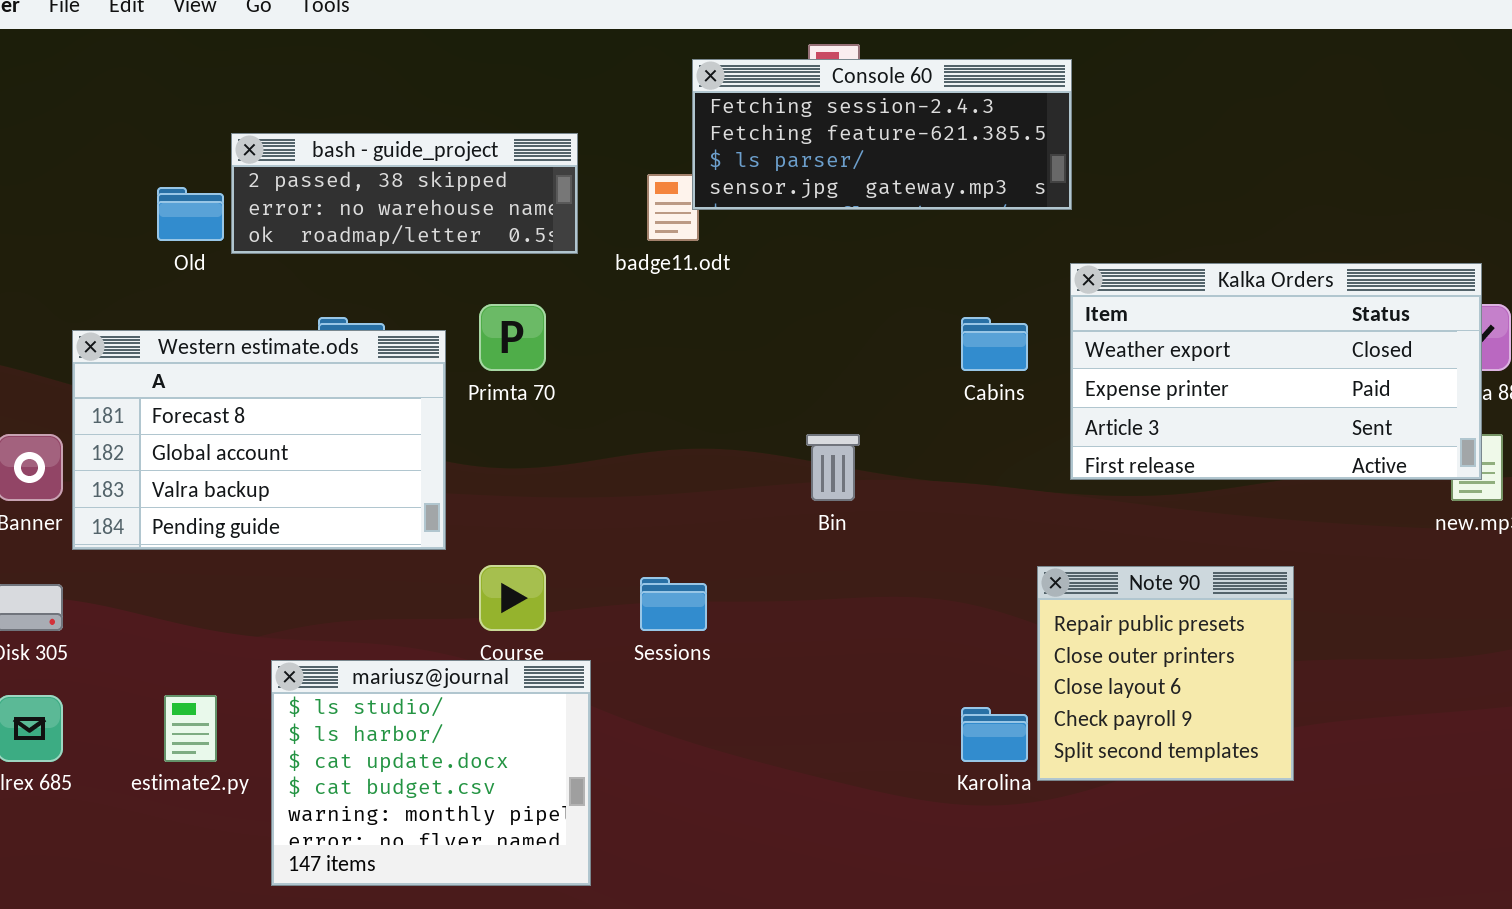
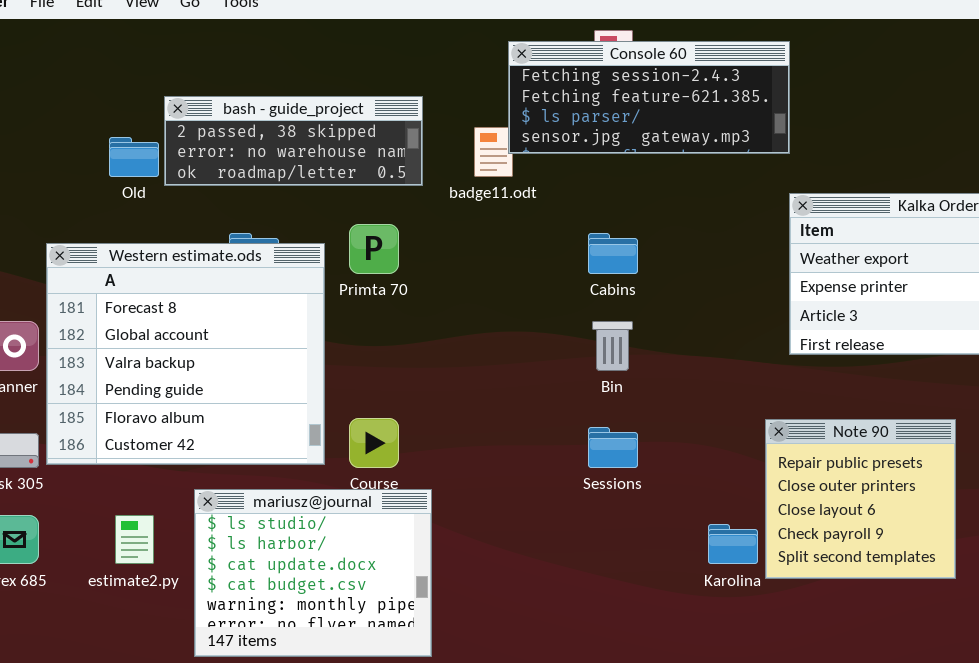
Cabins: [961,317,1028,371] -> [588,233,638,274], moved
Western estimate.ods: [72,330,446,550] -> [46,243,325,465], resized
Sessions: [640,577,707,631] -> [588,427,638,468], moved

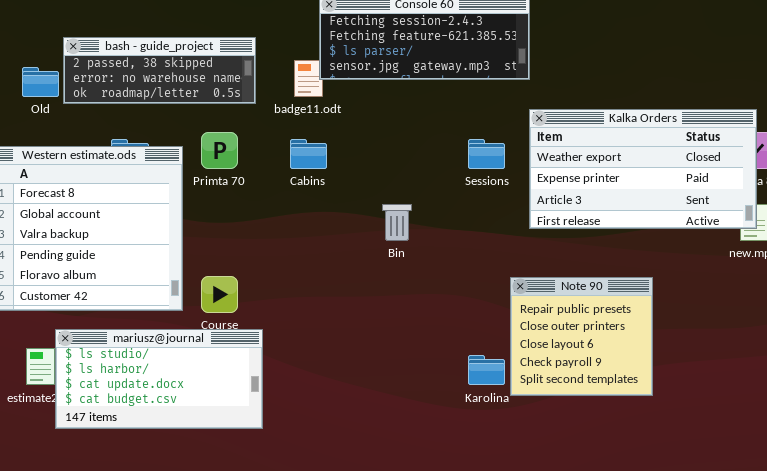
Cabins: [588,233,638,274] -> [290,139,327,169], moved
Sessions: [588,427,638,468] -> [468,139,505,169], moved
mariusz@journal: [194,489,432,657] -> [55,329,263,429], resized

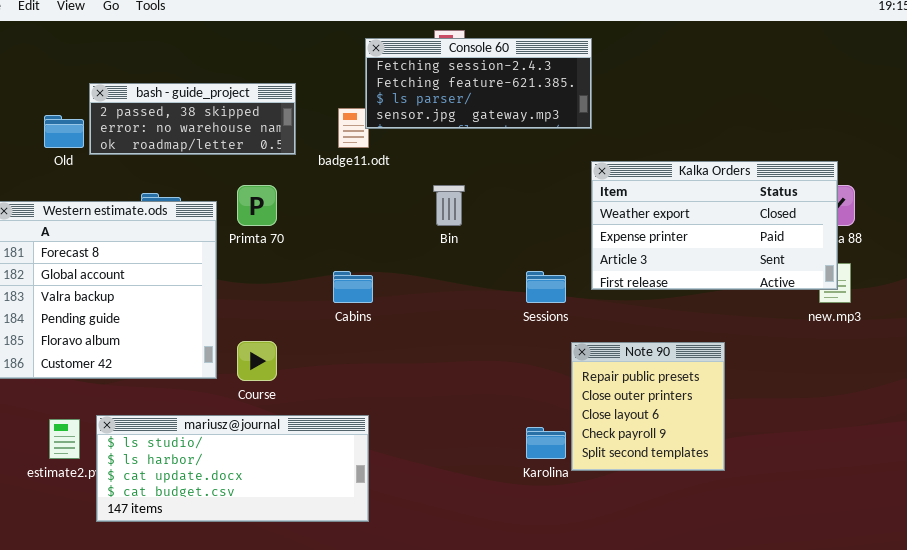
Cabins: [290,139,327,169] -> [333,271,373,303], moved
Sessions: [468,139,505,169] -> [526,271,566,303], moved
Bin: [382,204,412,241] -> [433,185,465,226], moved
mariusz@journal: [55,329,263,429] -> [96,415,369,522], moved, resized

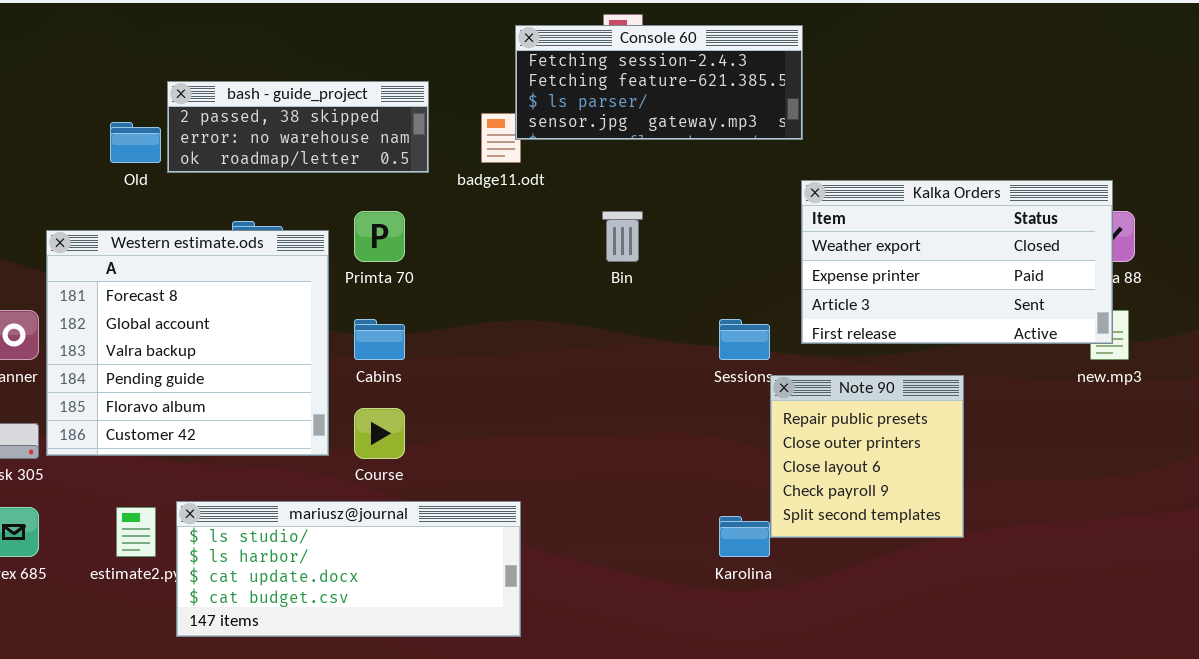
Cabins: [333,271,373,303] -> [354,319,405,360], moved
Note 90: [571,342,725,471] -> [770,375,964,538], moved

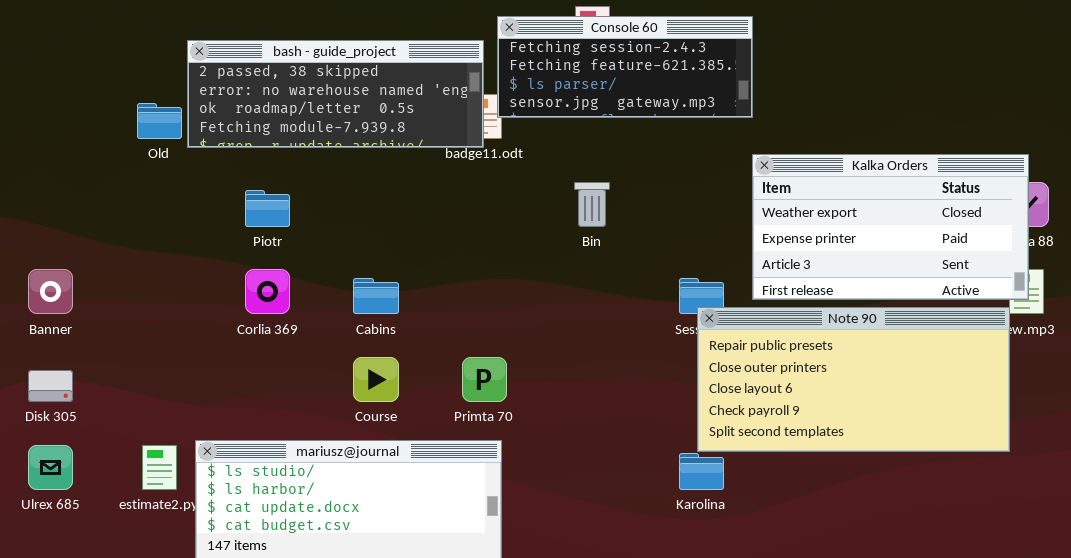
bash - guide_project: [167,81,429,173] -> [187,40,484,148], resized
Primta 70: [354,211,405,262] -> [462,357,507,402], moved
Western estimate.ods: [46,230,329,456] -> none, closed
Note 90: [770,375,964,538] -> [697,307,1010,452], moved, resized

